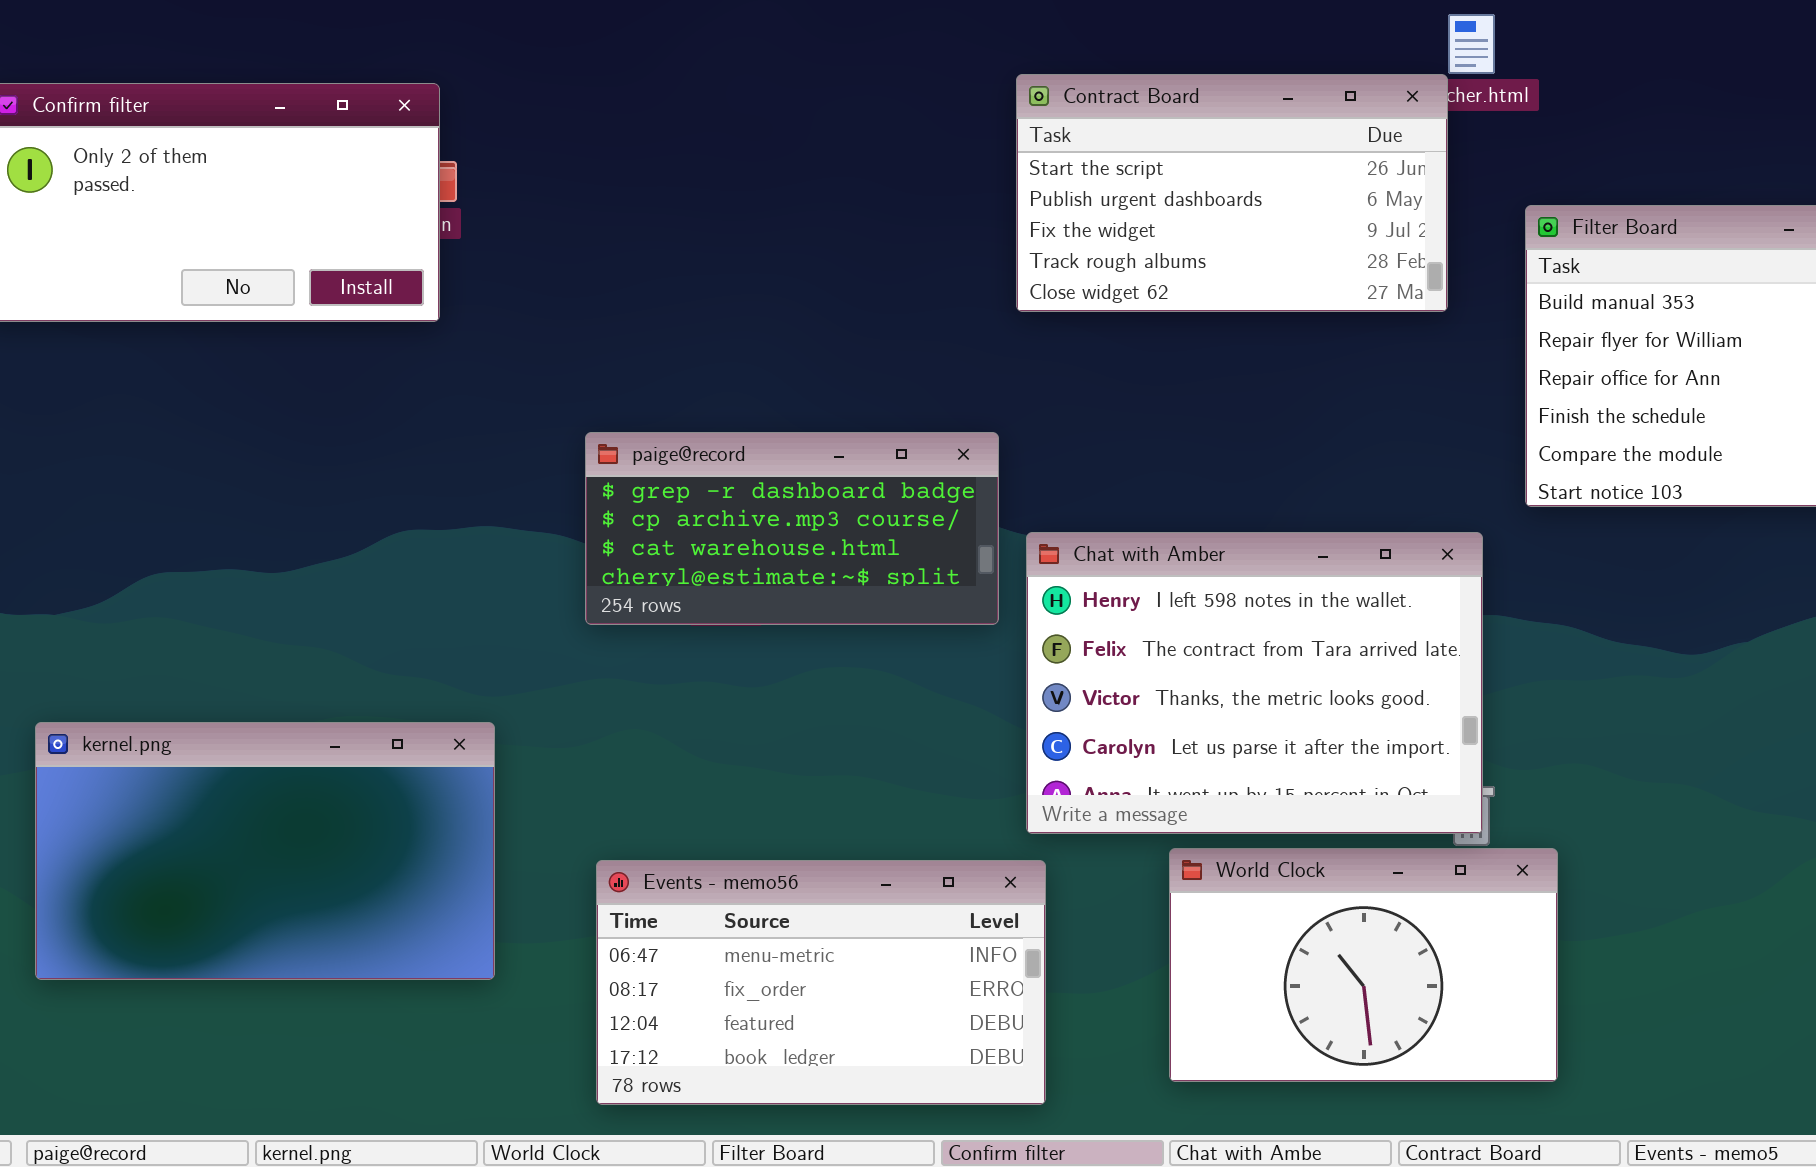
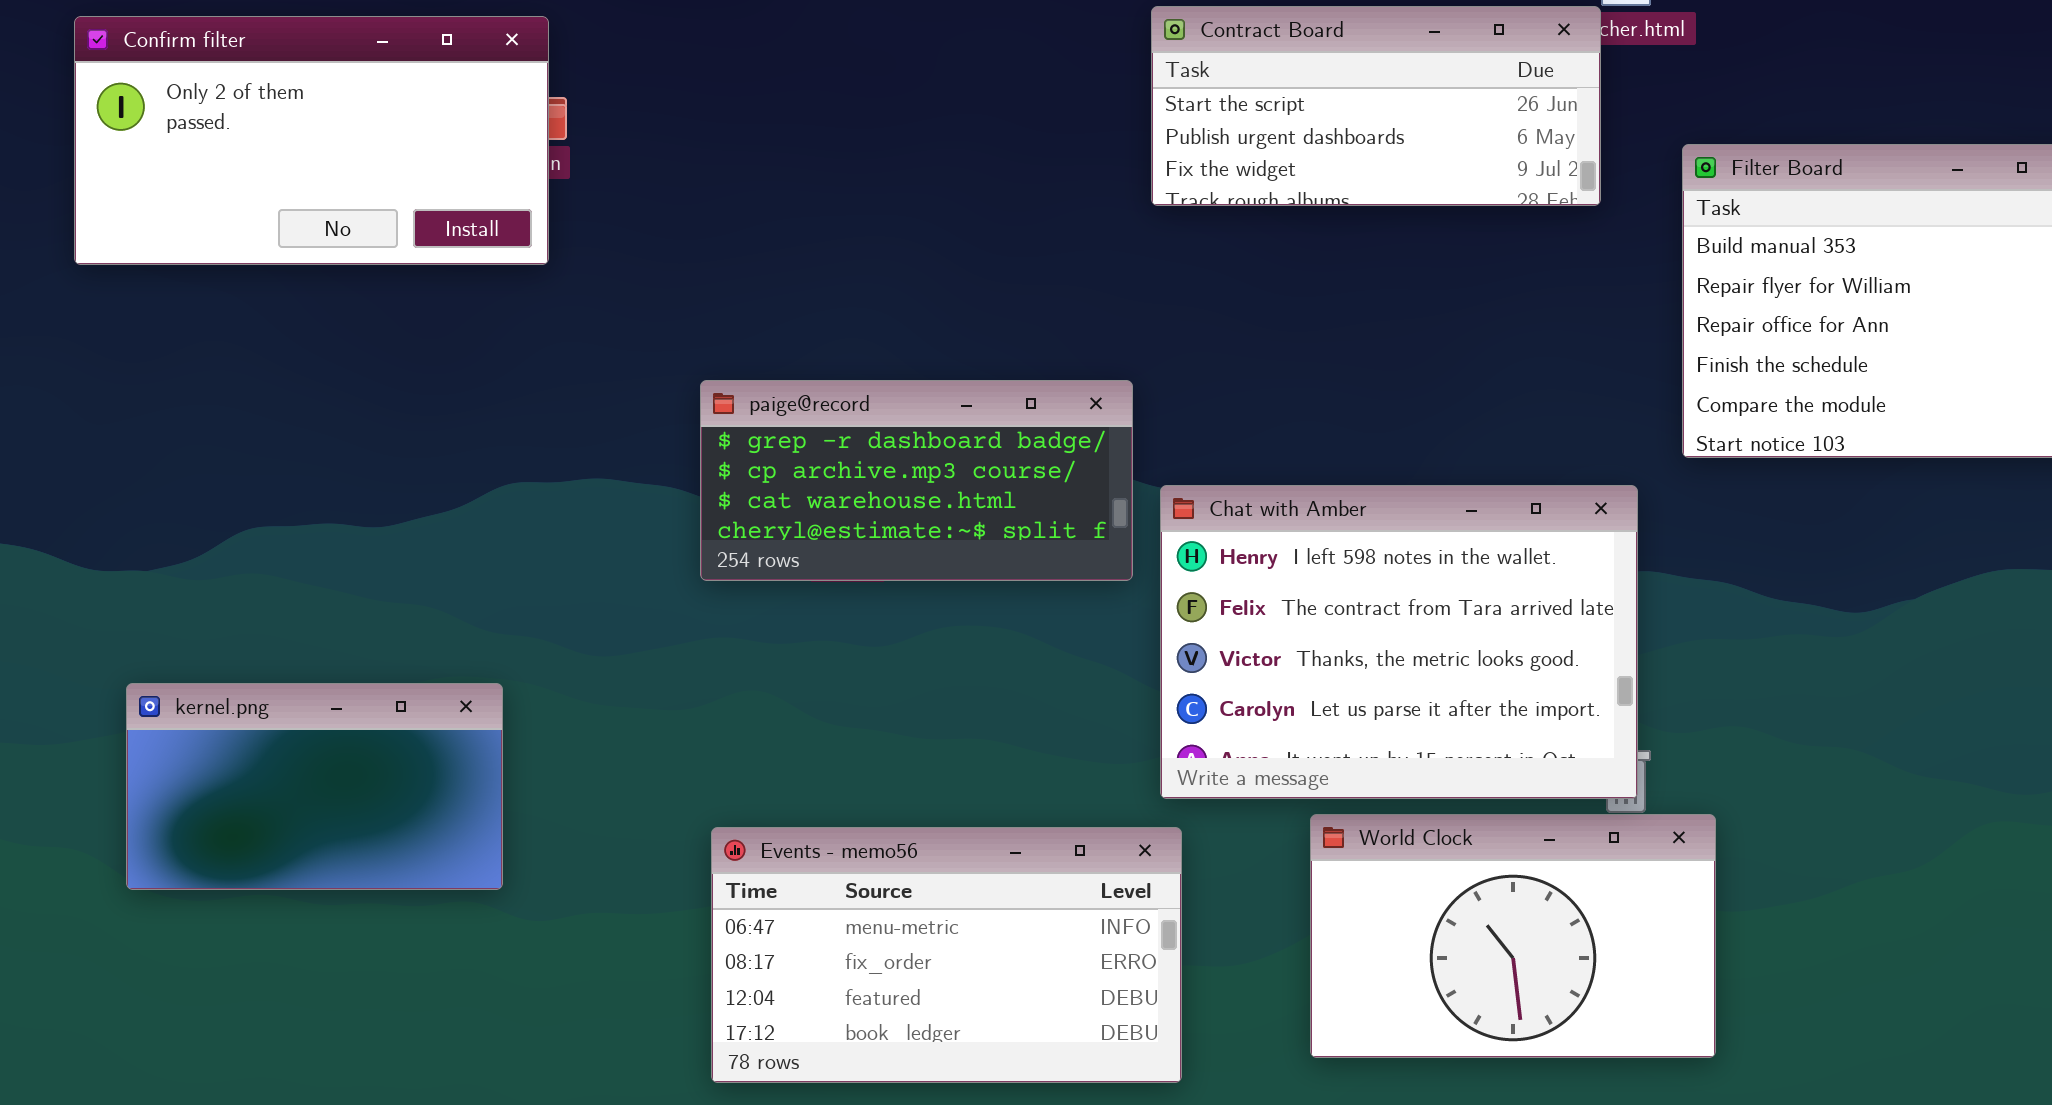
Contract Board: [1016,74,1448,312] -> [1151,6,1601,206], resized
kernel.png: [35,722,495,980] -> [126,683,503,890], resized

